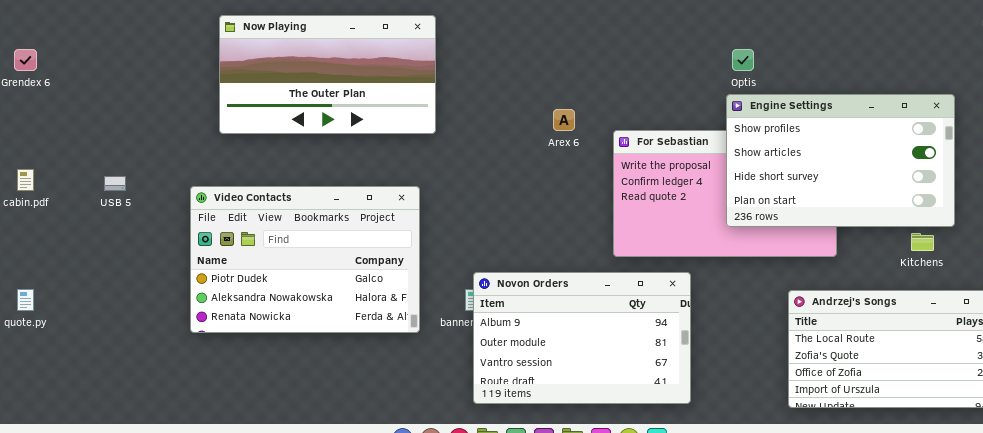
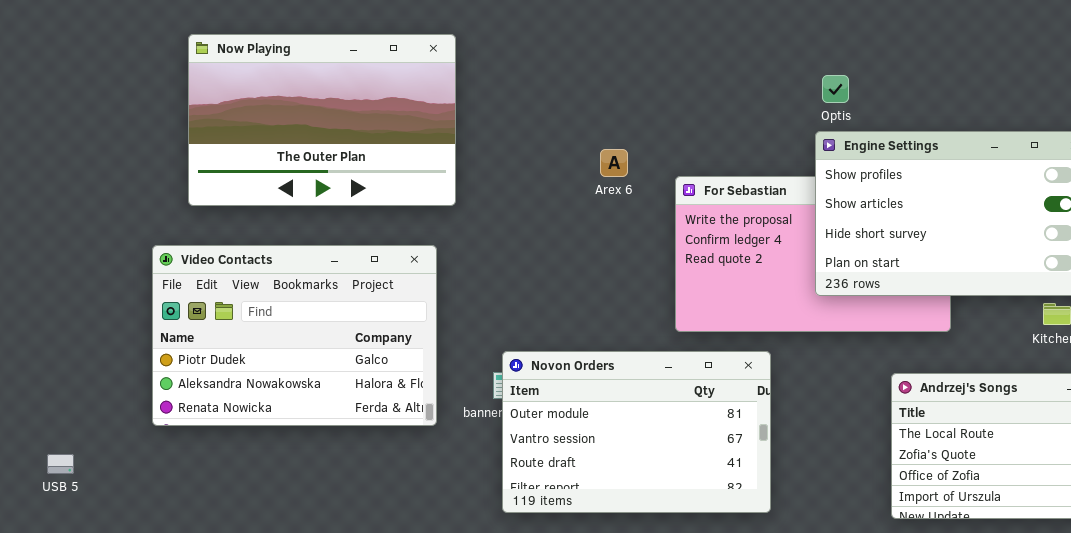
Now Playing: [219,15,436,134] -> [188,34,456,206], resized
USB 5: [104,176,126,191] -> [47,454,74,474], moved
Novon Orders: [473,272,691,404] -> [502,351,771,513], scrolled down 1 row

